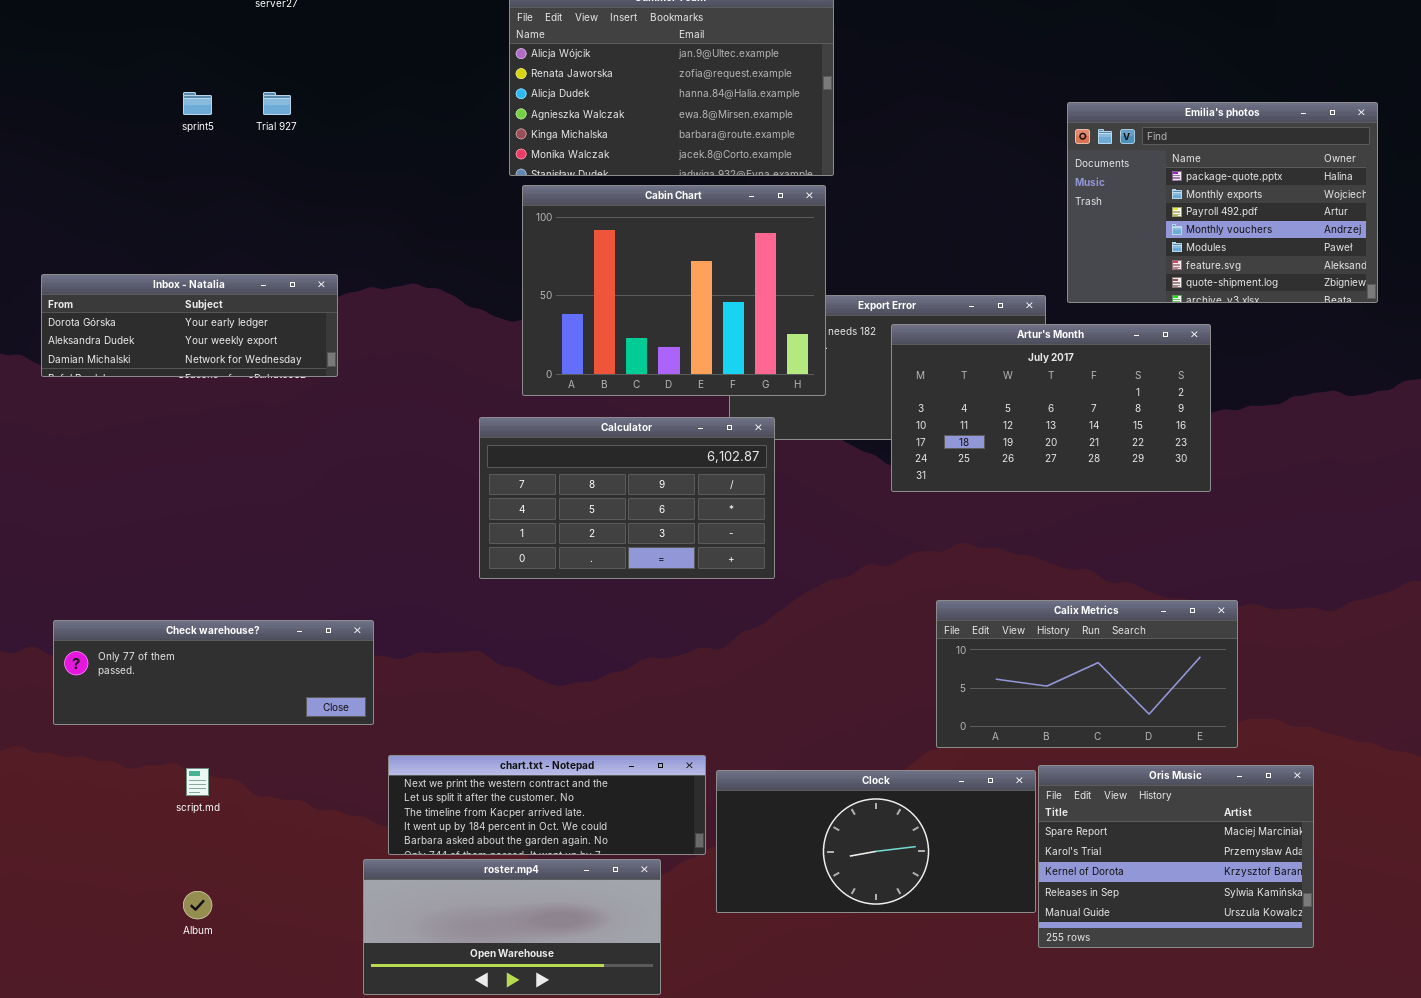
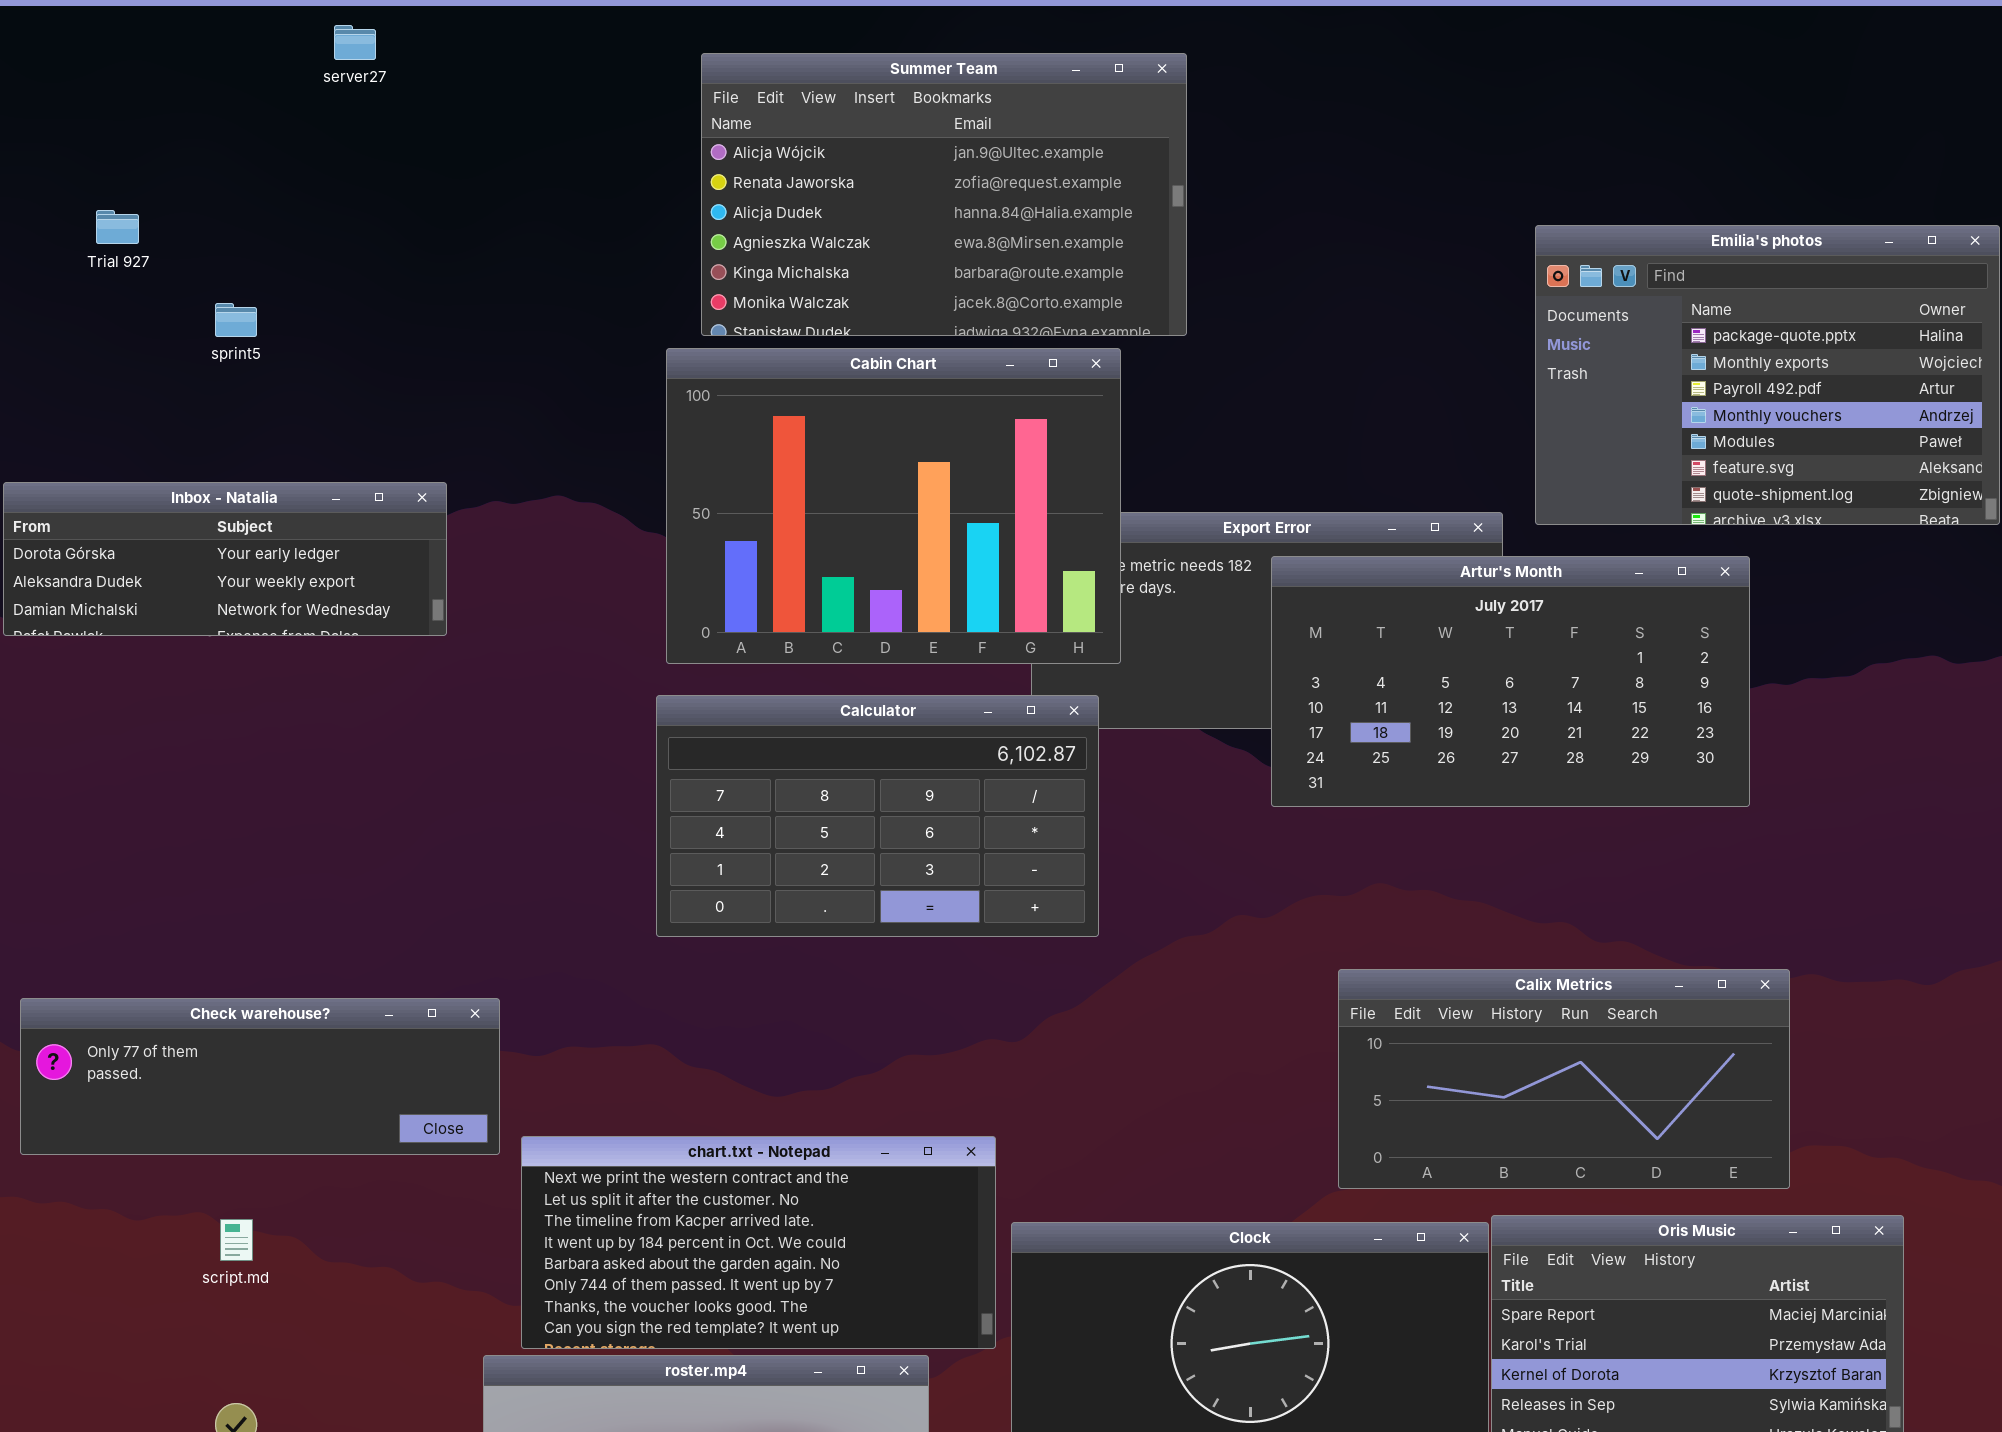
sprint5: [183,92,212,115] -> [215,303,257,337], moved
Trial 927: [263,92,291,115] -> [96,210,139,244], moved
Cabin Chart: [522,185,826,396] -> [666,348,1121,664], moved
chart.txt - Notepad: [388,755,706,855] -> [521,1136,996,1349], resized

